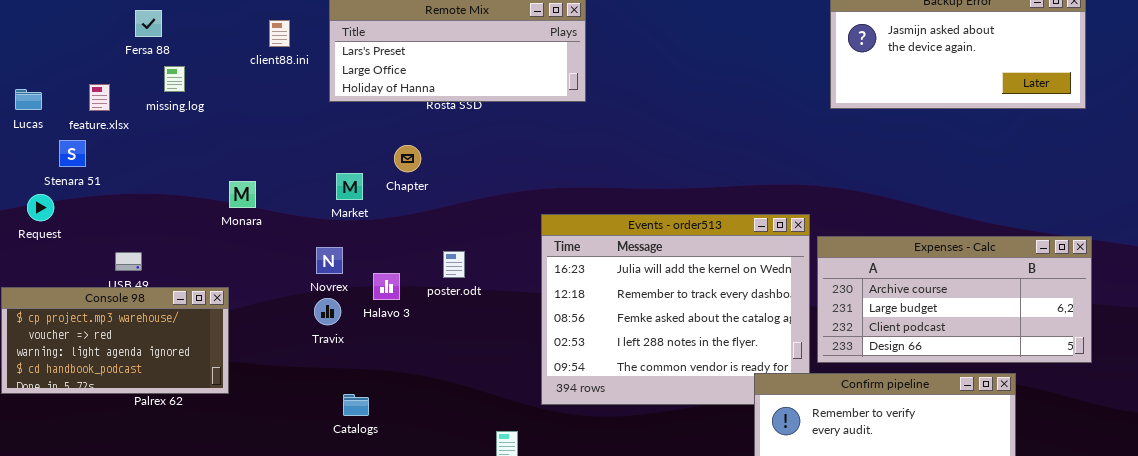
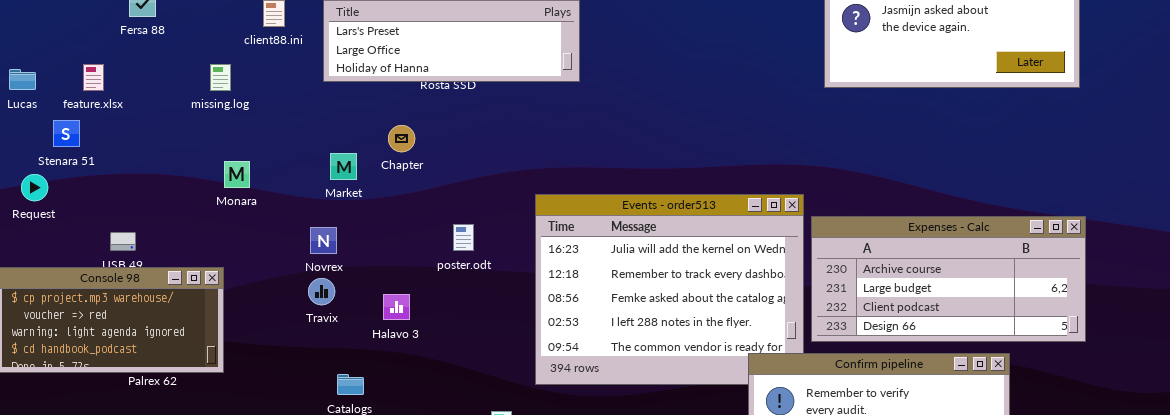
missing.log: [164,66,185,92] -> [210,64,231,91], moved
poster.odt: [443,251,465,278] -> [453,224,474,251], moved
Halavo 3: [373,273,400,300] -> [383,294,410,320], moved

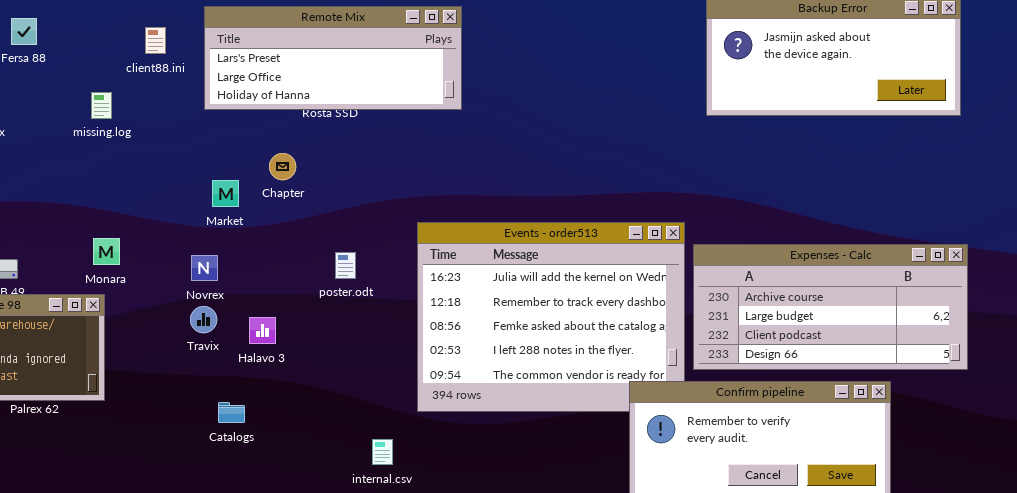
Monara: [224,161,250,188] -> [93,238,120,265], moved
Halavo 3: [383,294,410,320] -> [249,317,276,344], moved

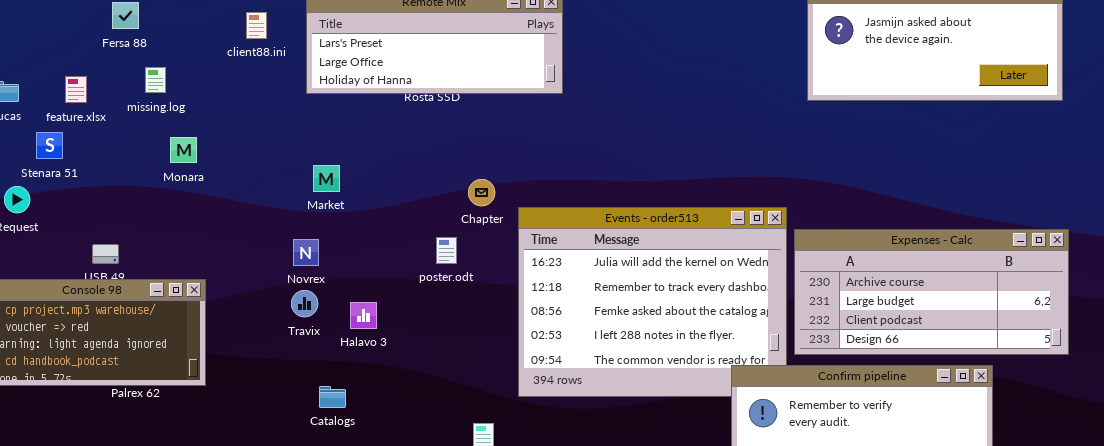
missing.log: [91,92,112,119] -> [145,67,166,93], moved
Chapter: [269,153,296,180] -> [468,179,495,206], moved
Monara: [93,238,120,265] -> [170,137,197,163], moved

